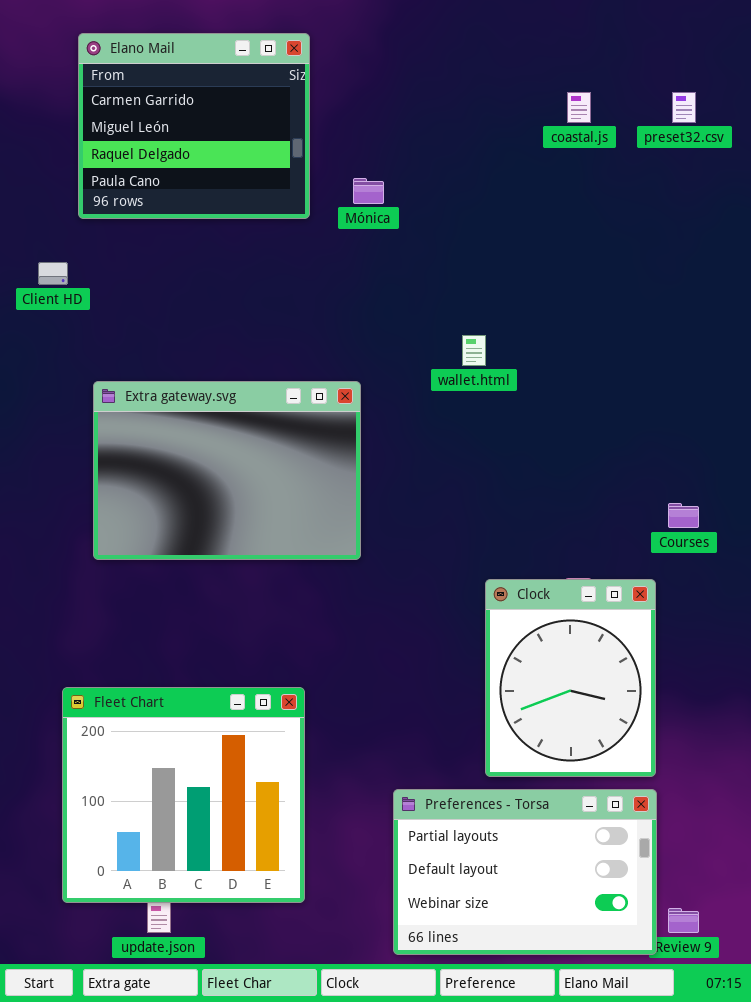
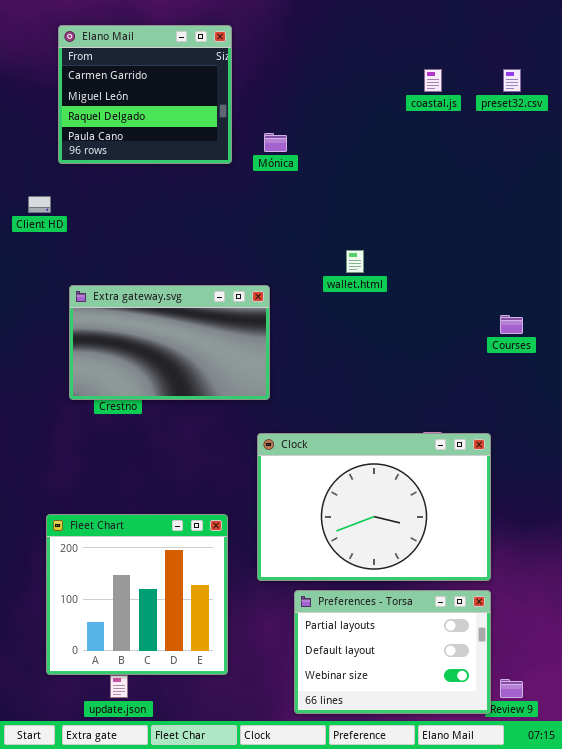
Extra gateway.svg: [93,381,361,560] -> [69,285,270,400], resized
Courses: [668,503,699,528] -> [500,315,523,334], moved
Clock: [485,579,656,777] -> [257,433,491,581], resized

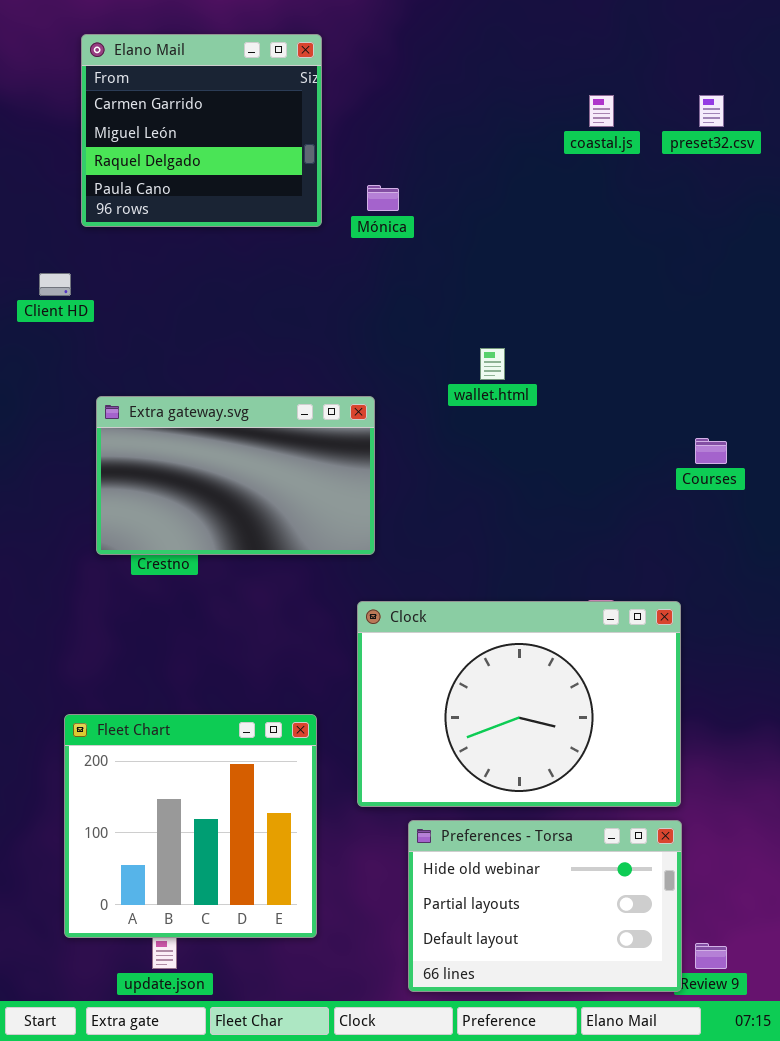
Preferences - Torsa: [294,590,491,714] -> [408,820,682,992], scrolled up 1 row

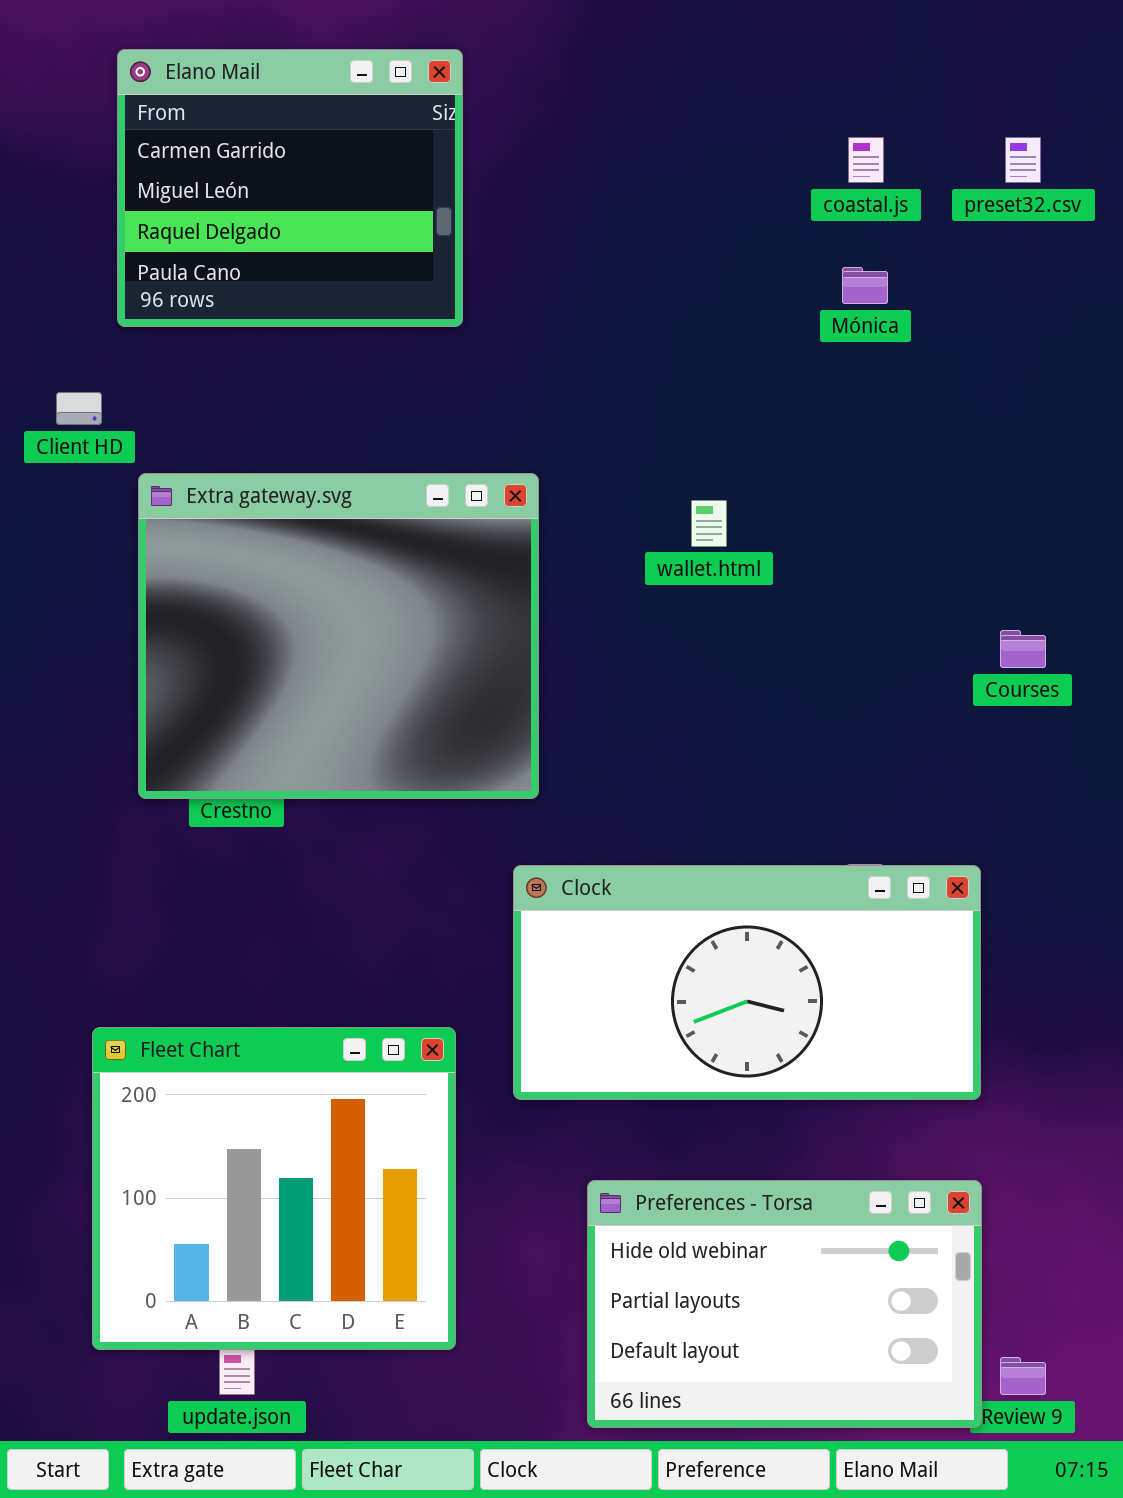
Mónica: [367,185,399,211] -> [842,267,888,304], moved
Extra gateway.svg: [96,396,375,555] -> [138,473,539,799], resized
Clock: [357,601,681,807] -> [513,865,981,1100], resized

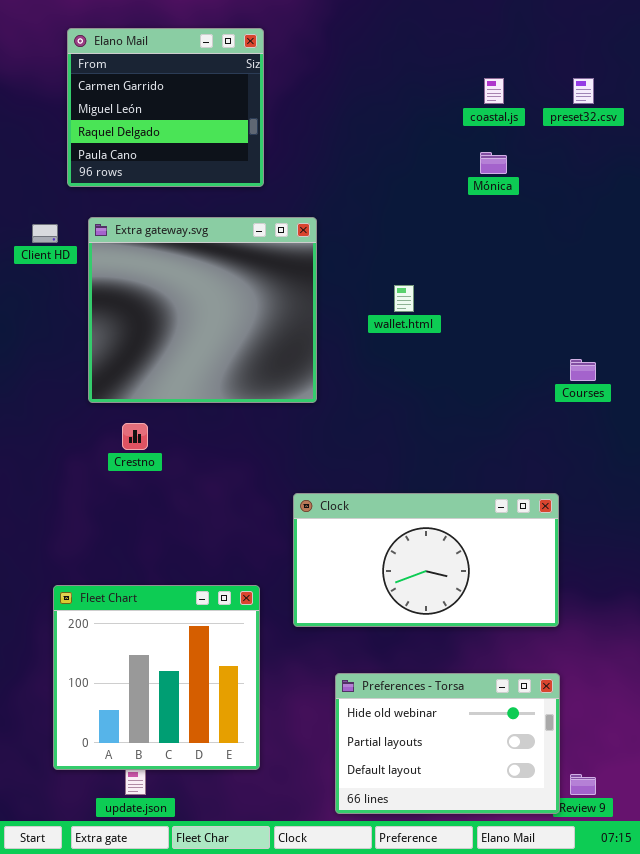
Extra gateway.svg: [138,473,539,799] -> [88,217,317,403], moved

